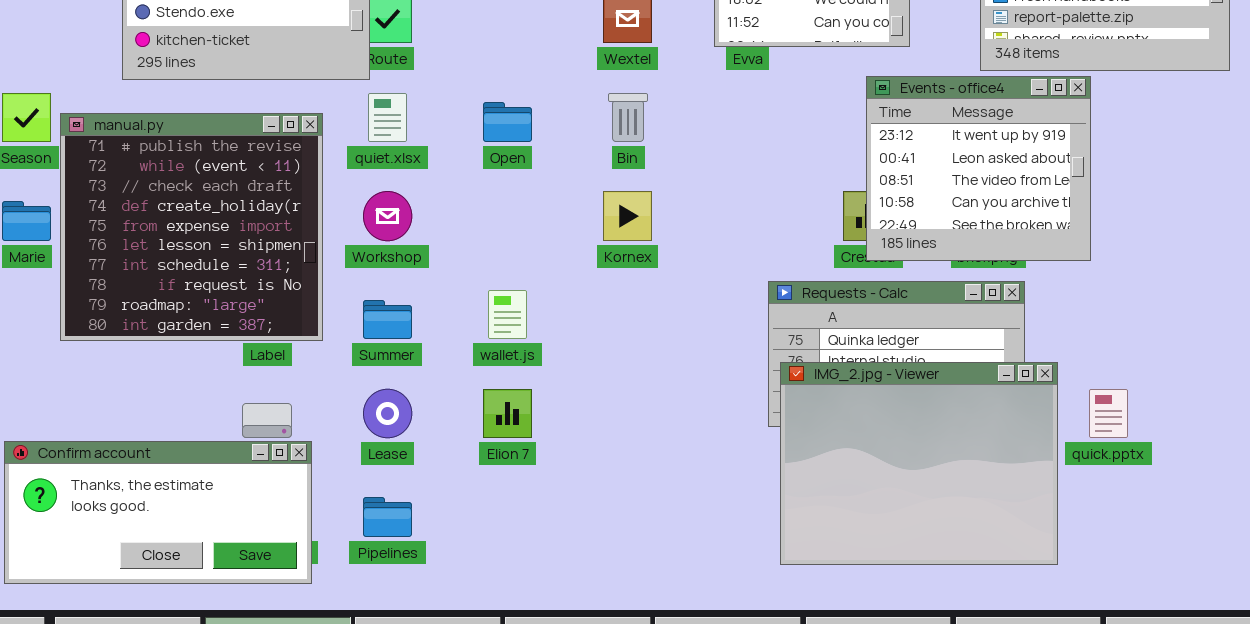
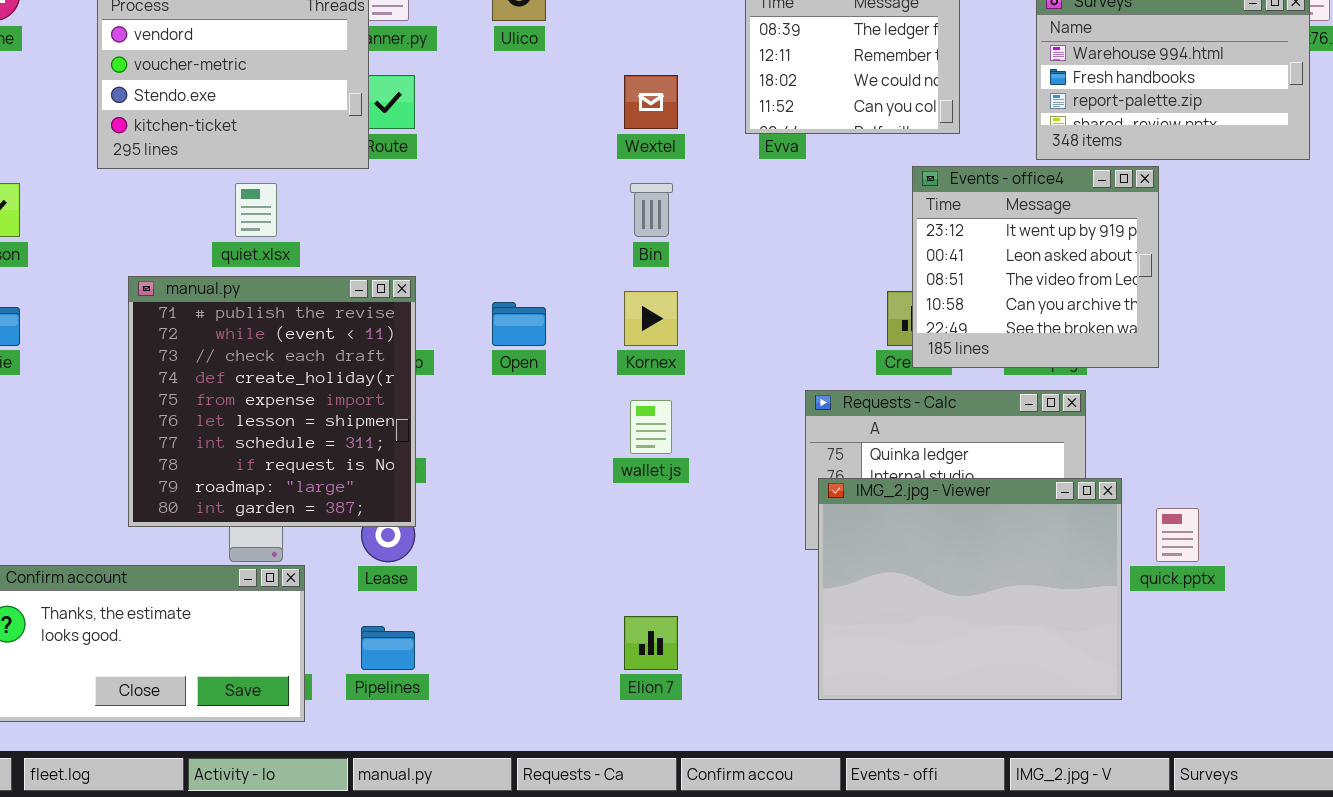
quiet.xlsx: [368,93,407,142] -> [235,183,277,237], moved
Open: [483,102,532,142] -> [492,302,546,346], moved
manual.py: [60,113,323,341] -> [128,276,416,527], moved
wallet.js: [488,290,527,339] -> [630,400,672,454], moved
Elion 7: [483,389,532,438] -> [624,616,678,670], moved

